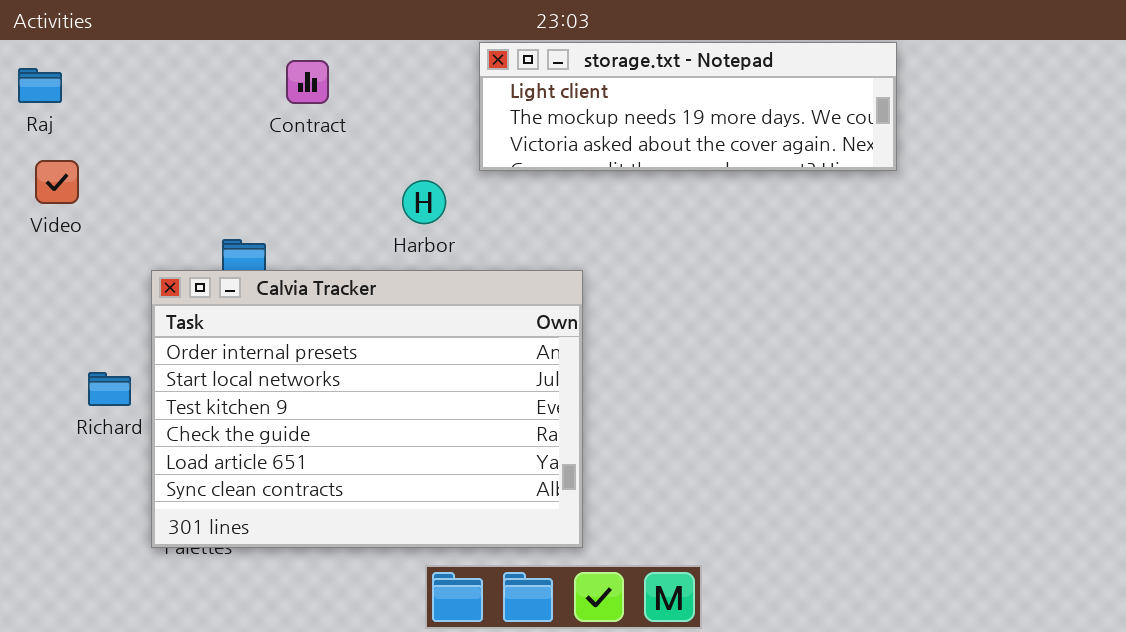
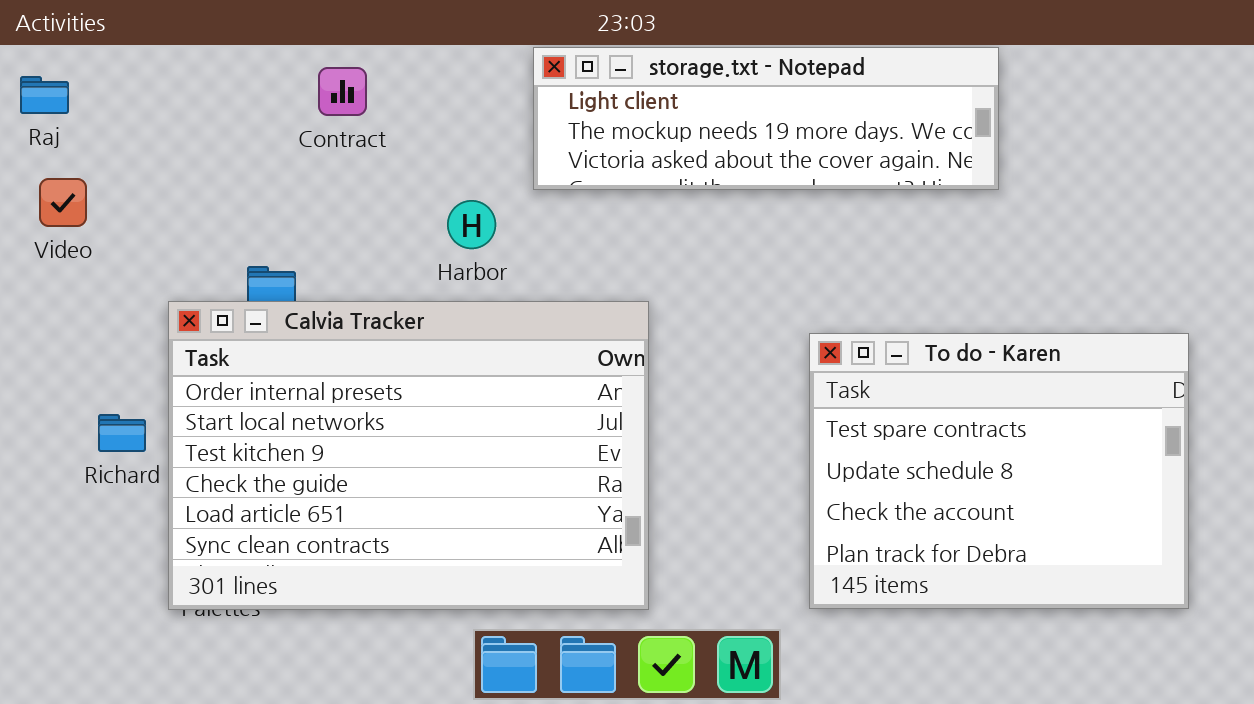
To do - Karen: none -> [809,333,1189,609], opened

